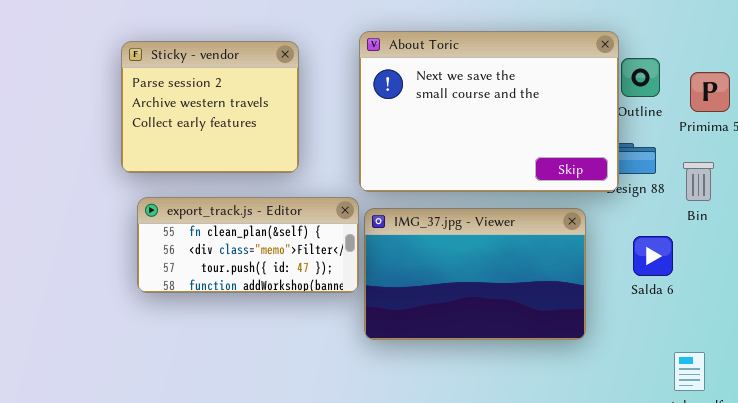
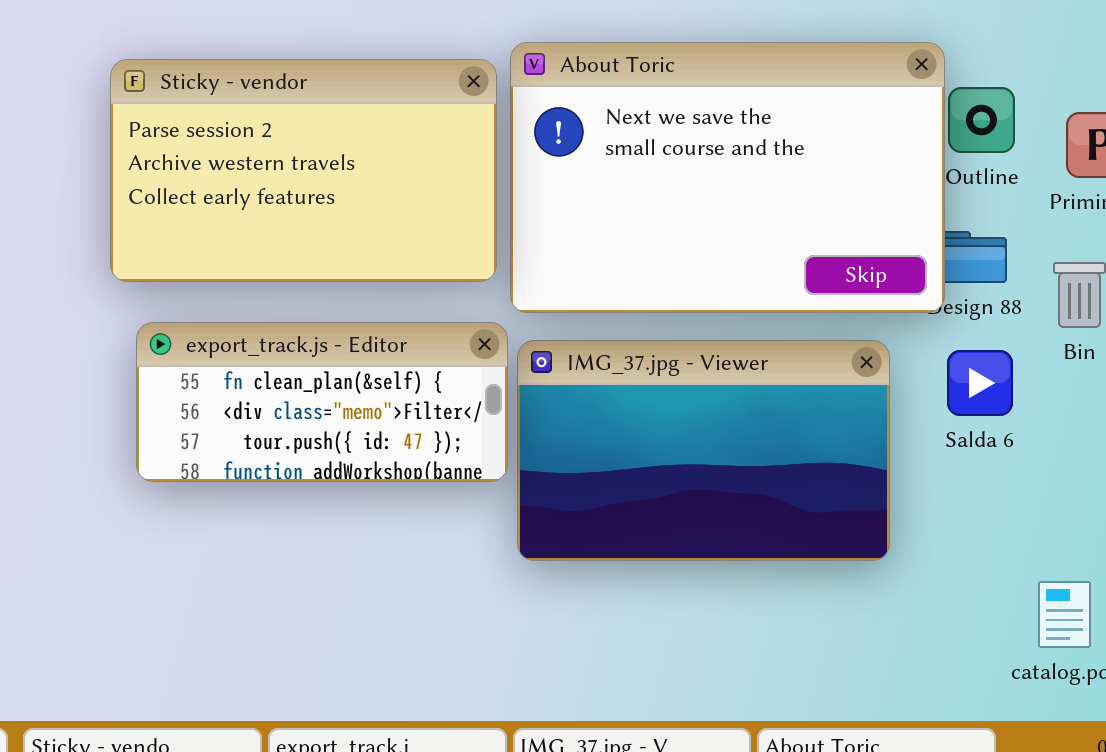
Sticky - vendor: [121,41,299,173] -> [110,59,497,282], resized
Salda 6: [633,236,673,276] -> [947,350,1013,416], moved

